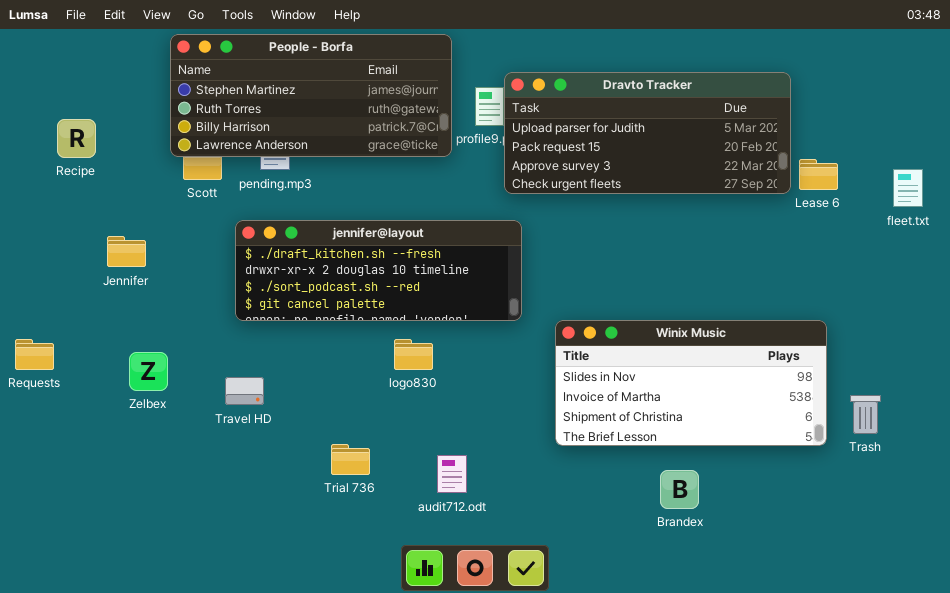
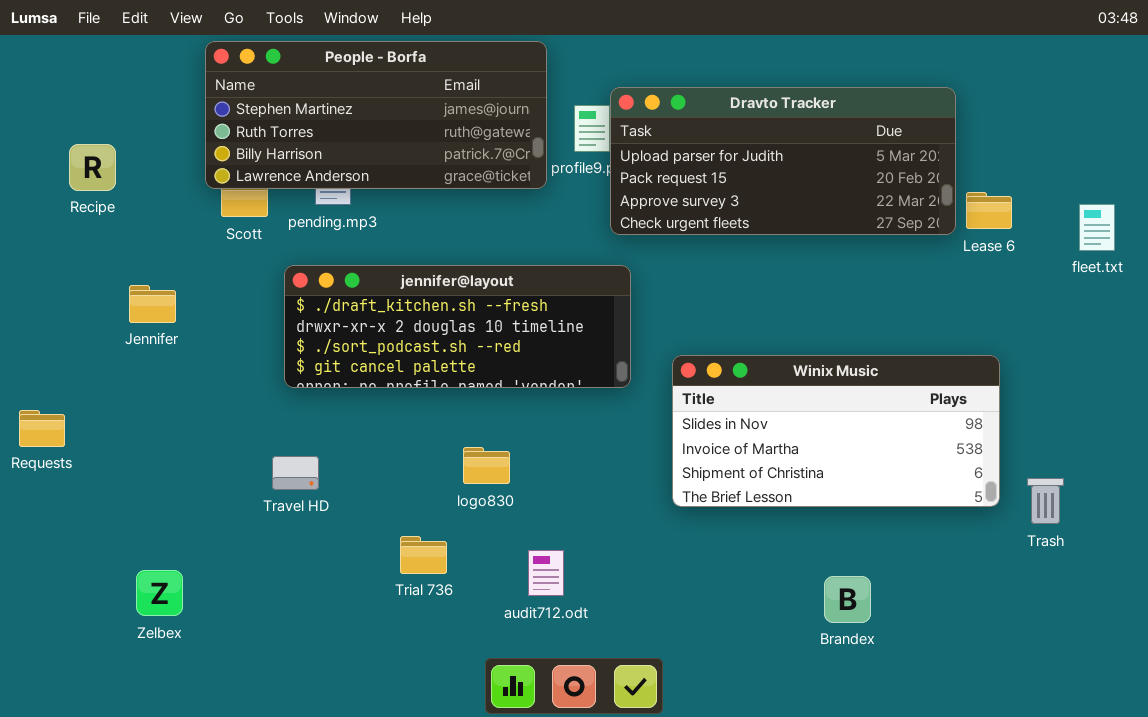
Winix Music: [555,320,827,446] -> [672,355,1000,507], moved
logo830: [394,339,433,370] -> [463,447,510,484], moved
Zelbex: [129,352,168,391] -> [136,570,183,616], moved
Brandex: [660,470,699,509] -> [824,576,871,623], moved

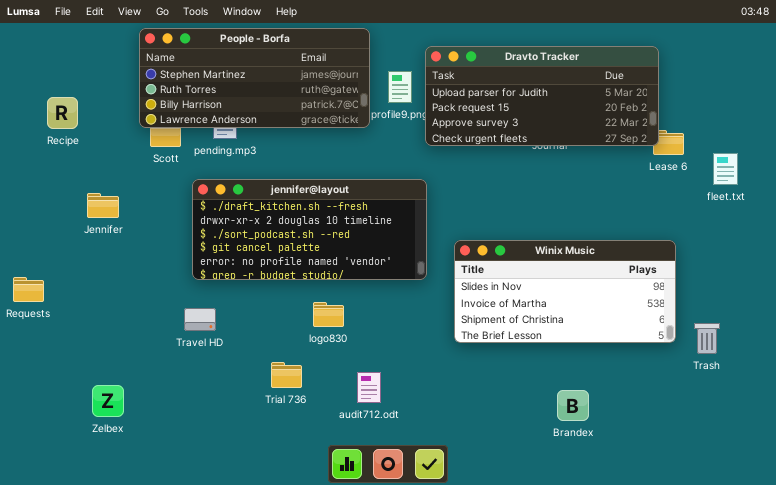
Dravto Tracker: [610,87,956,235] -> [425,46,659,146], moved
fleet.txt: [1079,204,1115,251] -> [713,153,738,185], moved
jennifer@layout: [284,265,631,388] -> [192,179,427,280], resized

